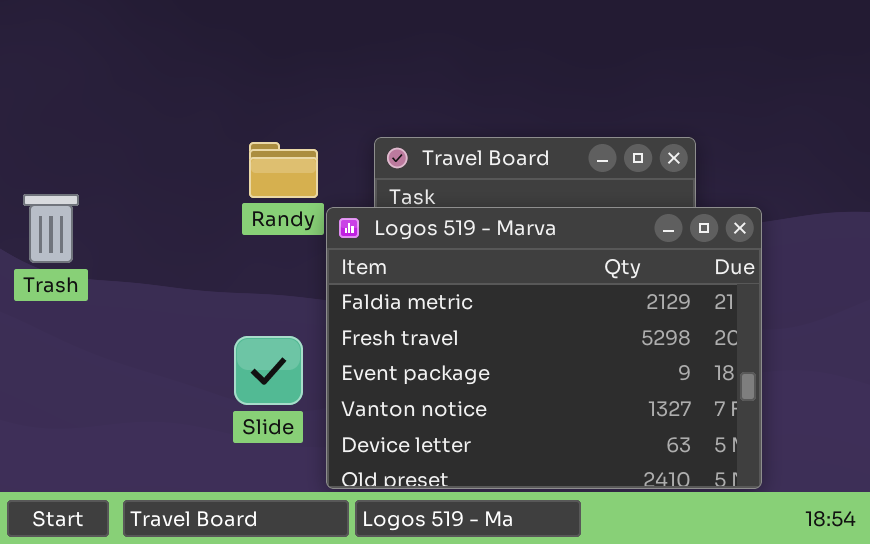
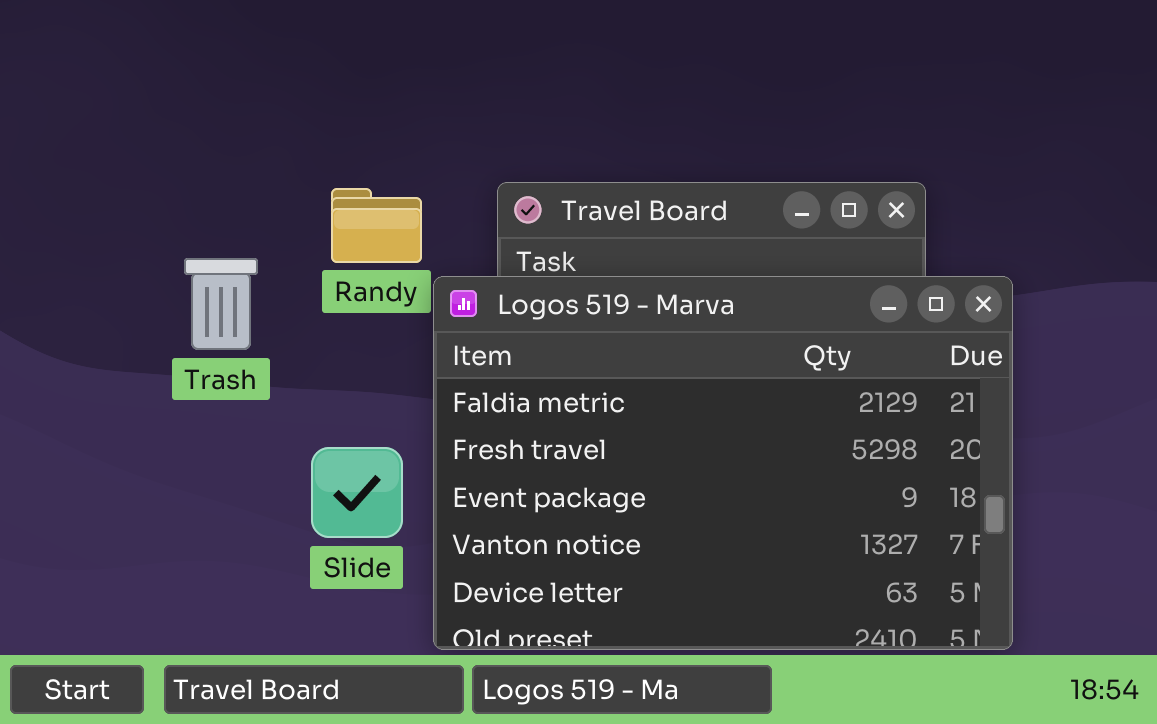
Trash: [23,194,79,263] -> [184,258,258,350], moved

